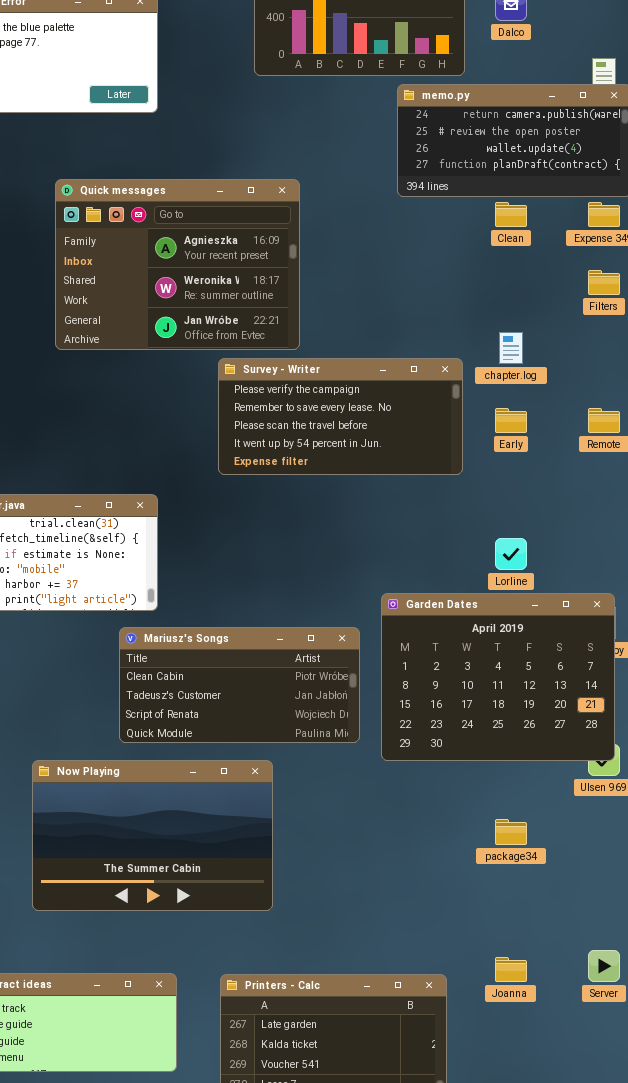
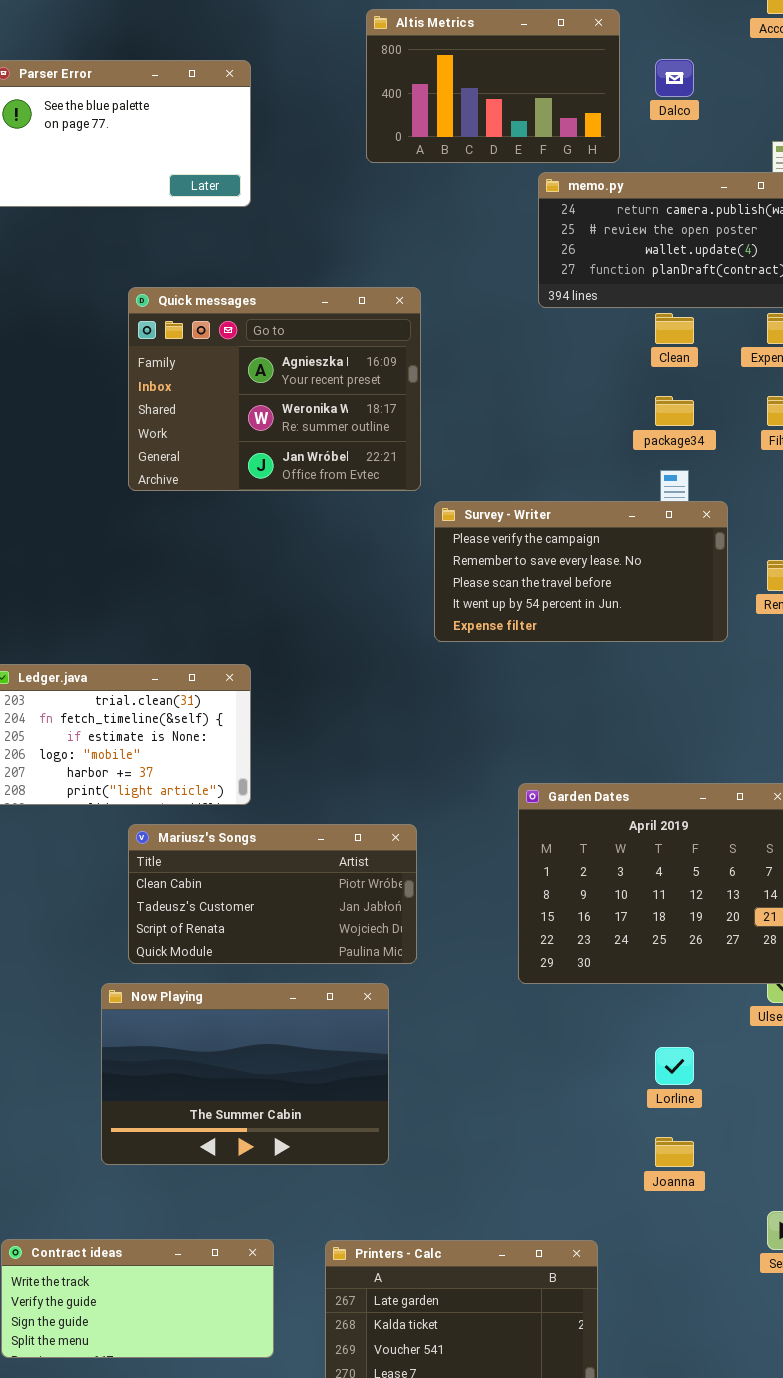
Survey - Writer: [218,358,463,475] -> [434,501,728,642], moved
Lorline: [495,538,527,570] -> [655,1047,694,1085], moved
Mariusz's Songs: [119,627,360,743] -> [128,824,417,964], moved
package34: [495,819,527,845] -> [655,396,694,426], moved
Joanna: [495,957,527,982] -> [655,1137,694,1167], moved

